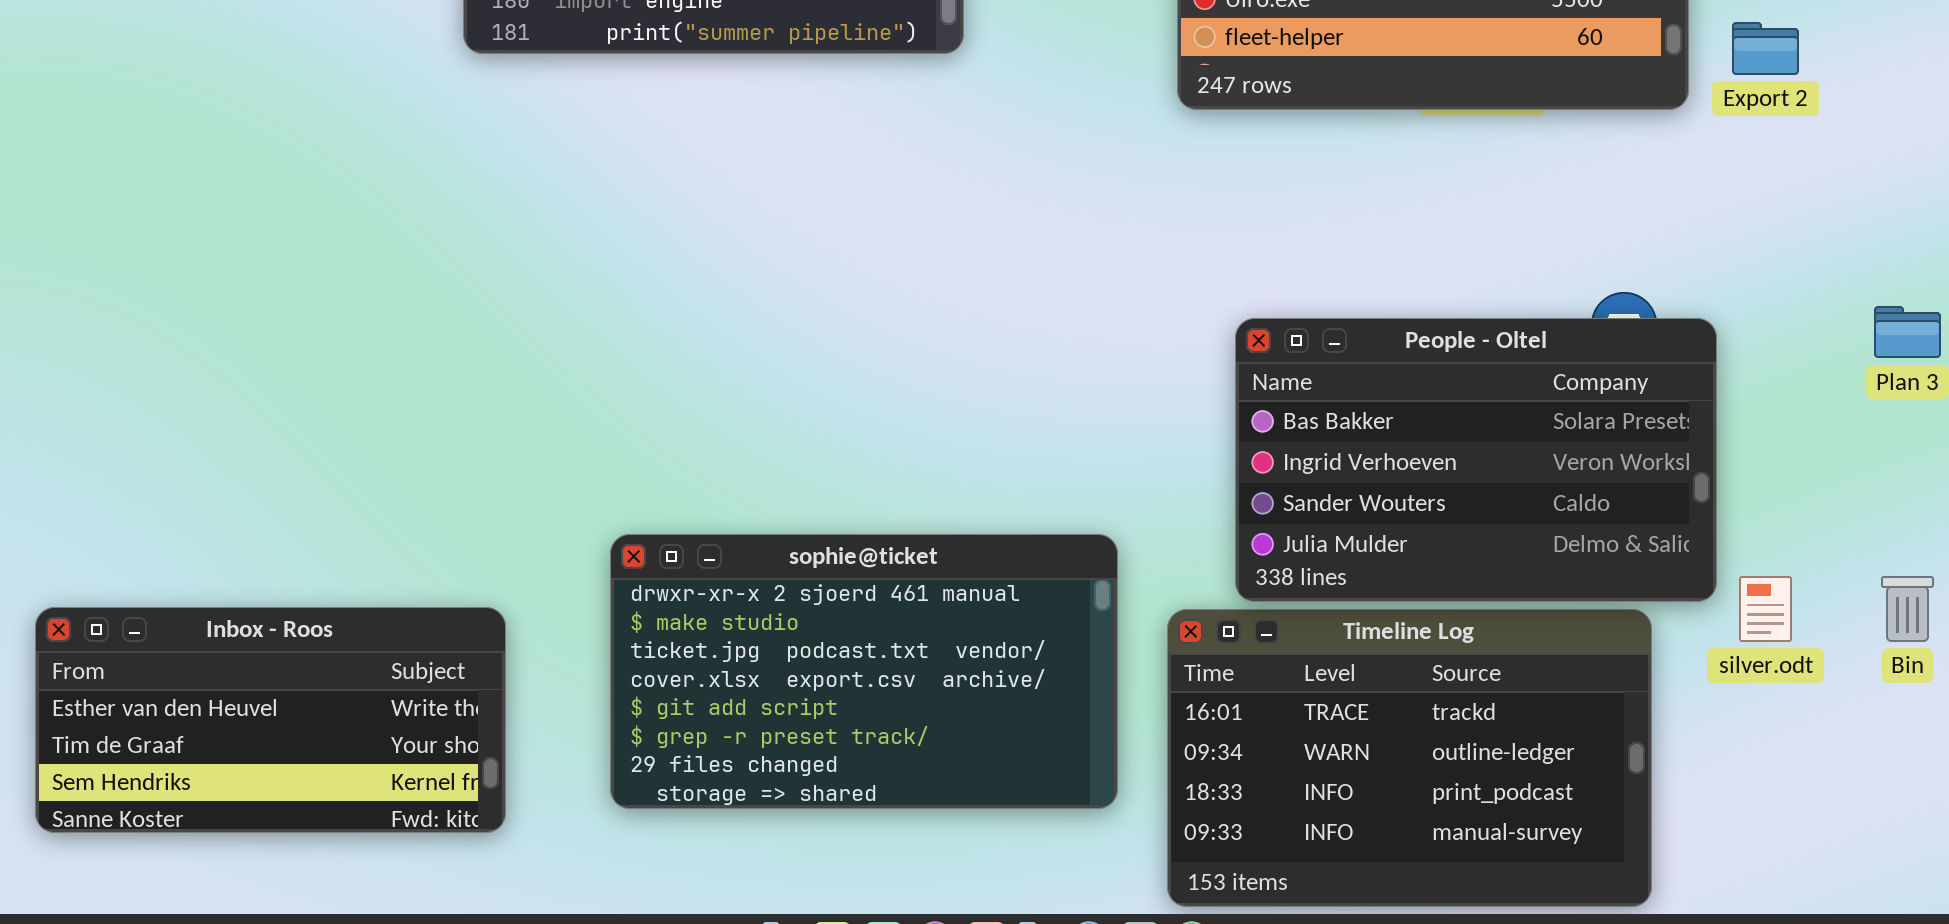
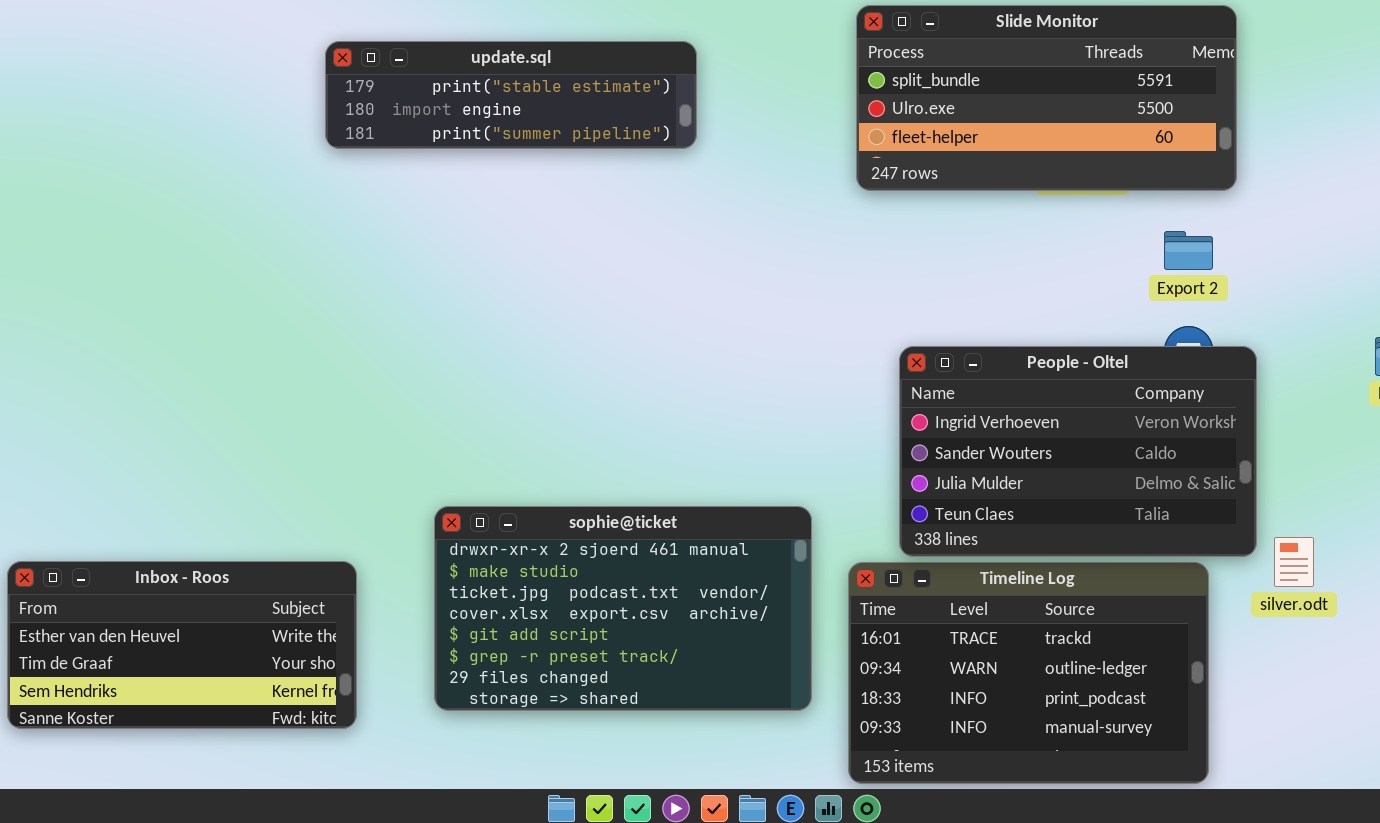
Export 2: [1732,22,1799,75] -> [1164,231,1213,270], moved
People - Oltel: [1235,318,1717,602] -> [899,346,1257,557], scrolled down 1 row

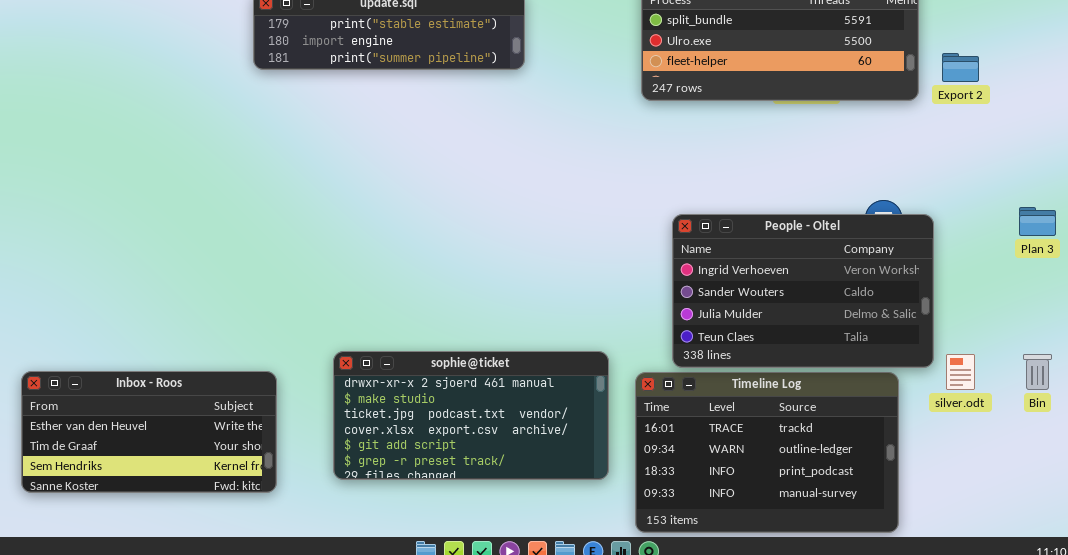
Export 2: [1164,231,1213,270] -> [942,53,979,82], moved
sophie@ticket: [434,506,812,711] -> [333,351,609,480], resized

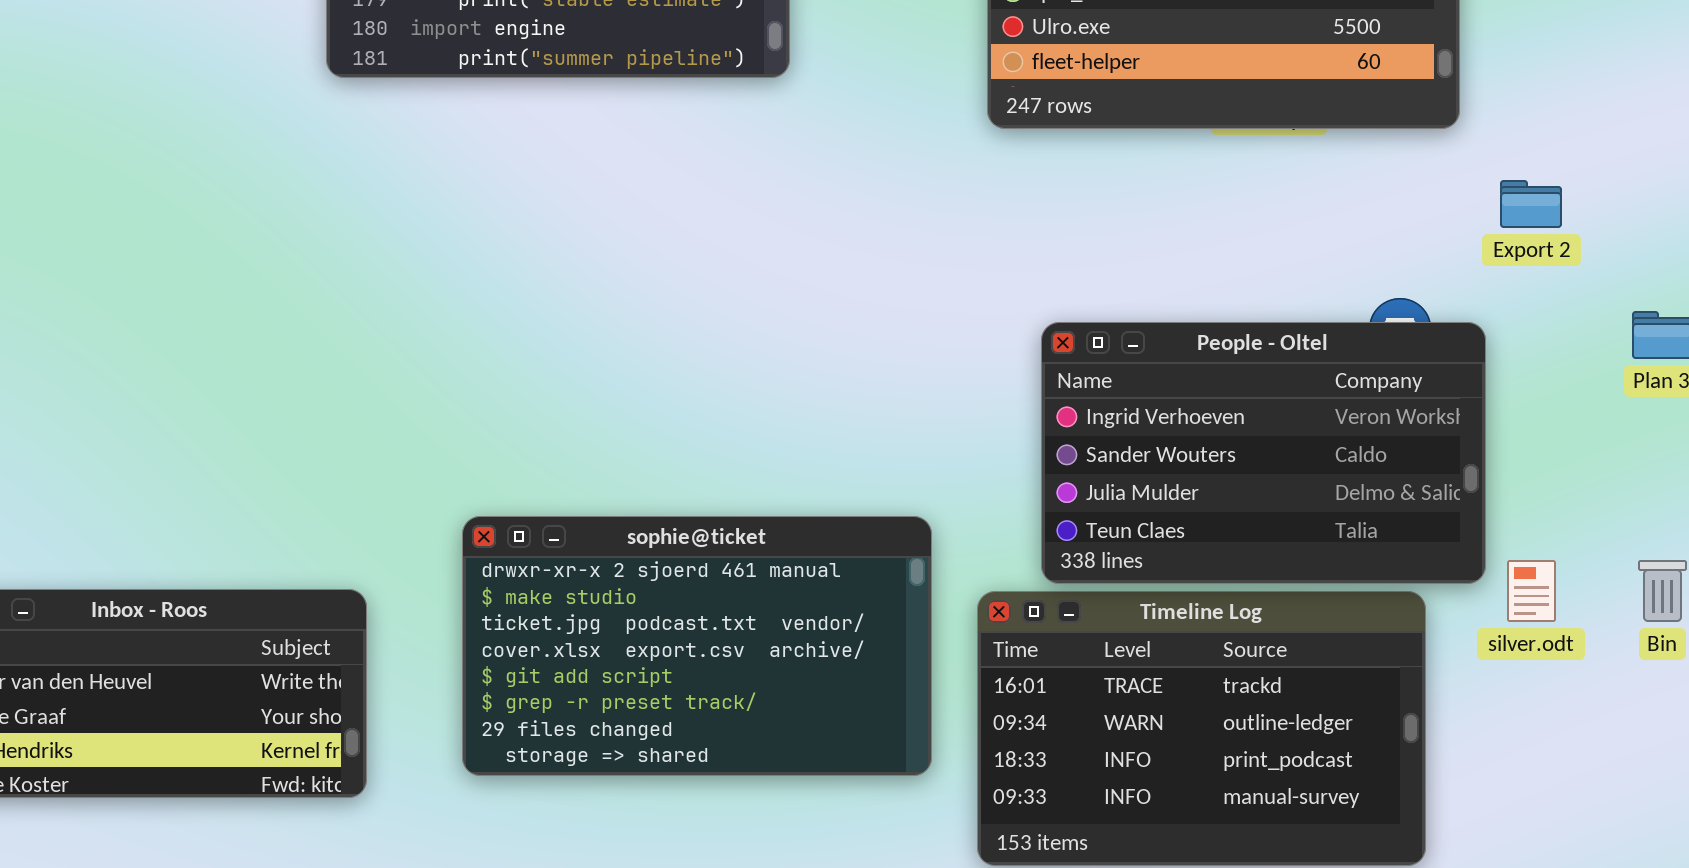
Export 2: [942,53,979,82] -> [1500,180,1562,228], moved
sophie@ticket: [333,351,609,480] -> [462,516,932,776], resized

